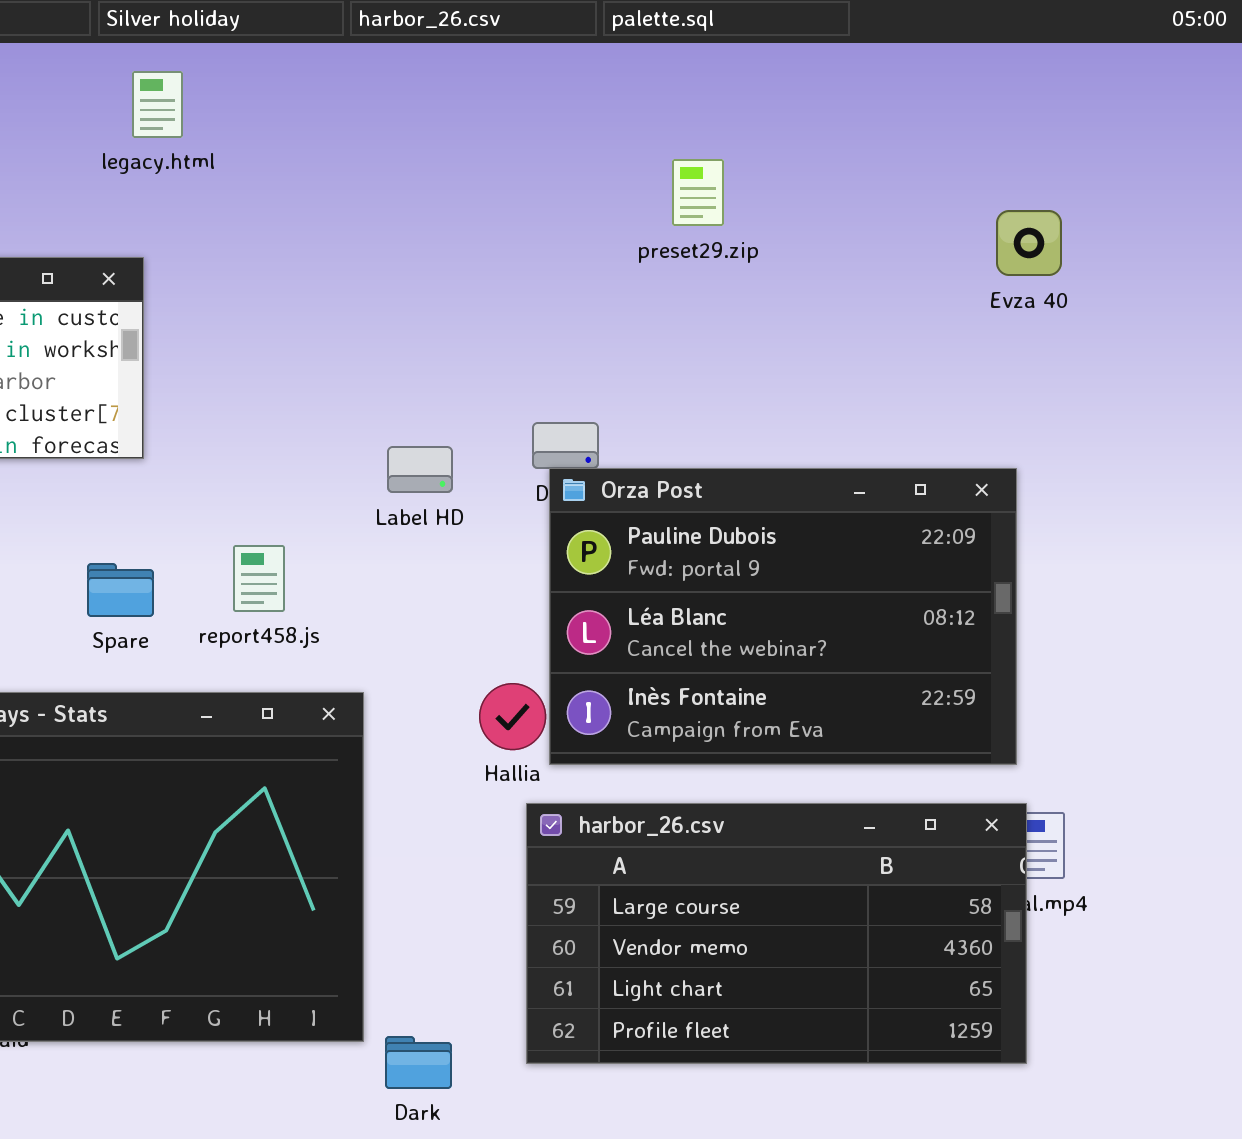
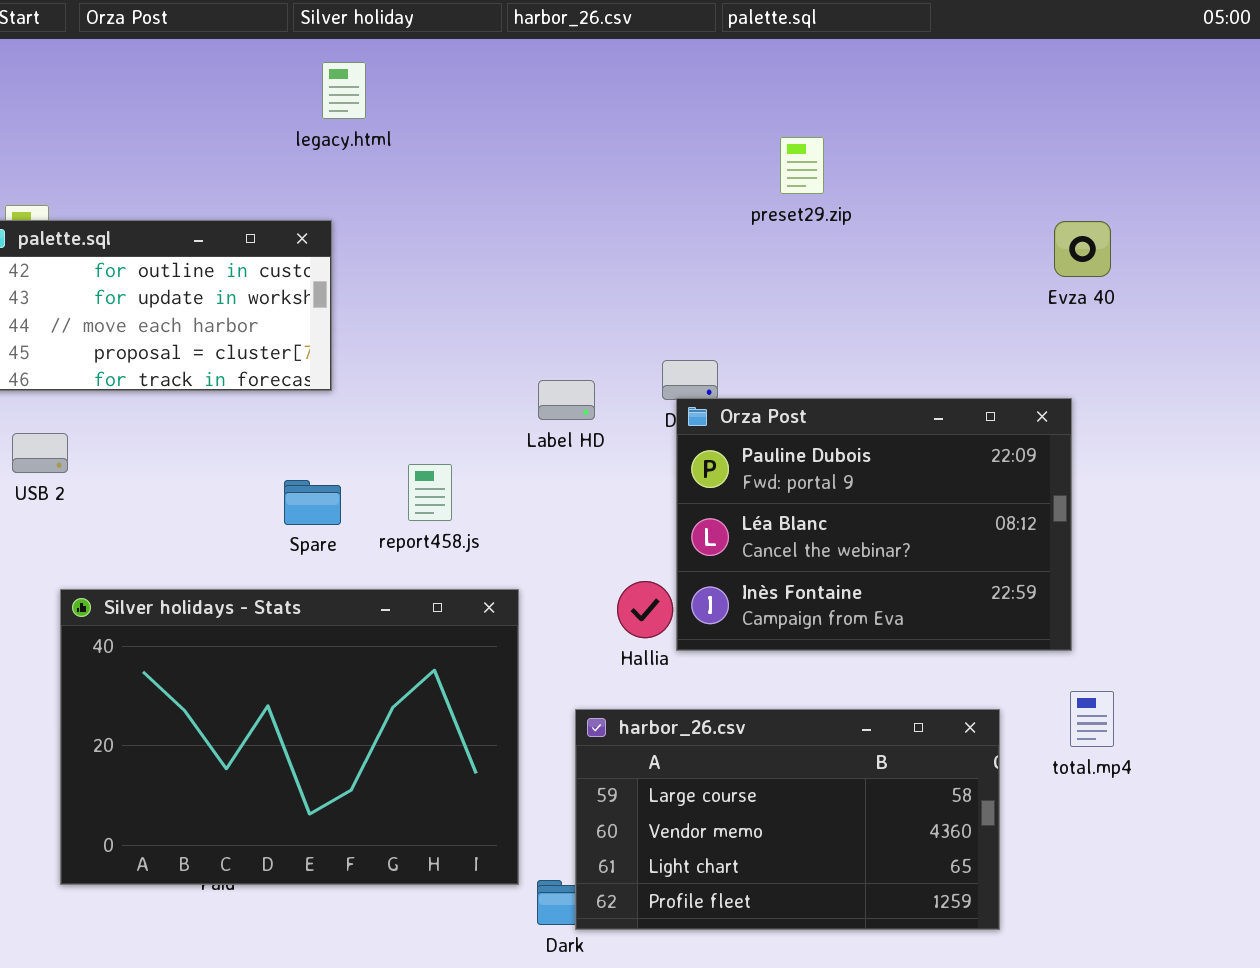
Evza 40: [996,210,1062,276] -> [1054,221,1111,277], moved
harbor_26.csv: [526,803,1027,1064] -> [575,709,1000,930], moved

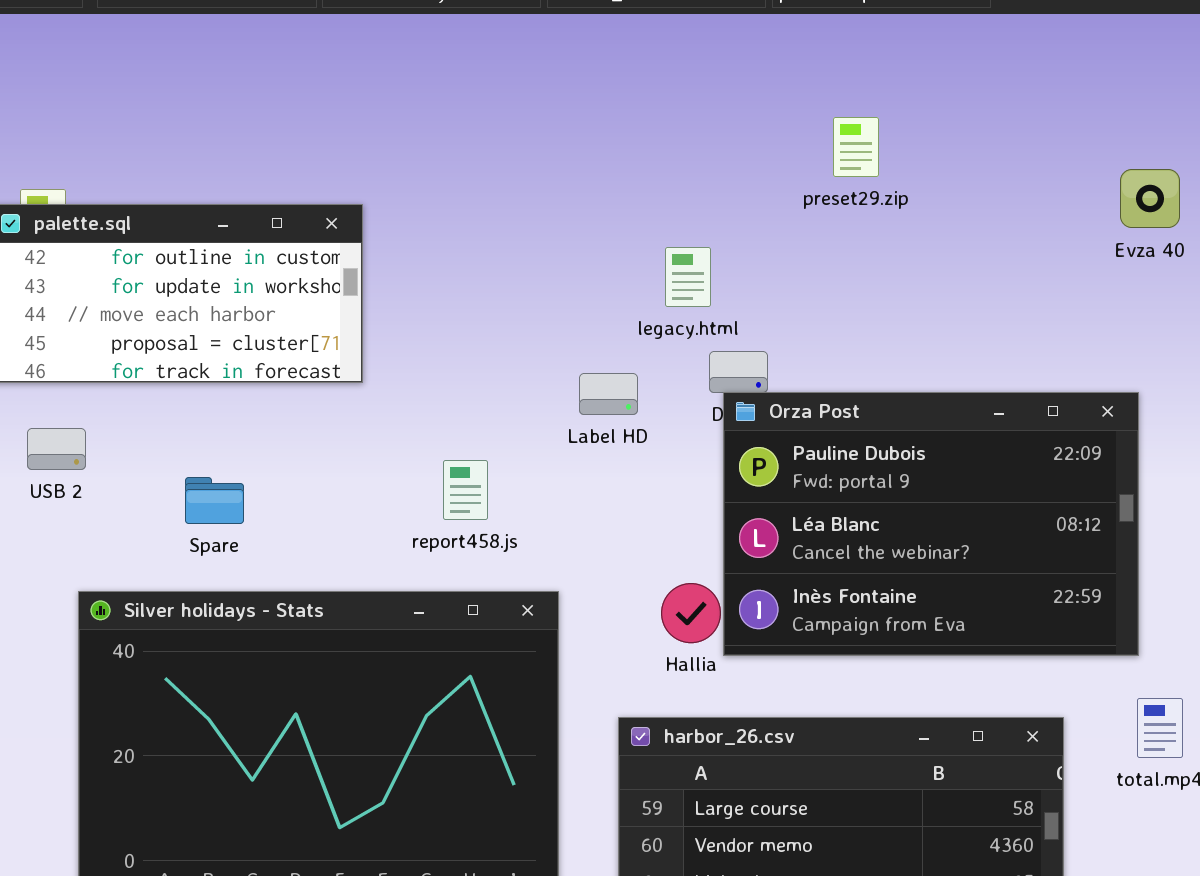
legacy.html: [322,62,366,119] -> [665,247,711,307], moved
Evza 40: [1054,221,1111,277] -> [1120,169,1180,228], moved
Spare: [284,480,341,525] -> [185,477,244,524], moved

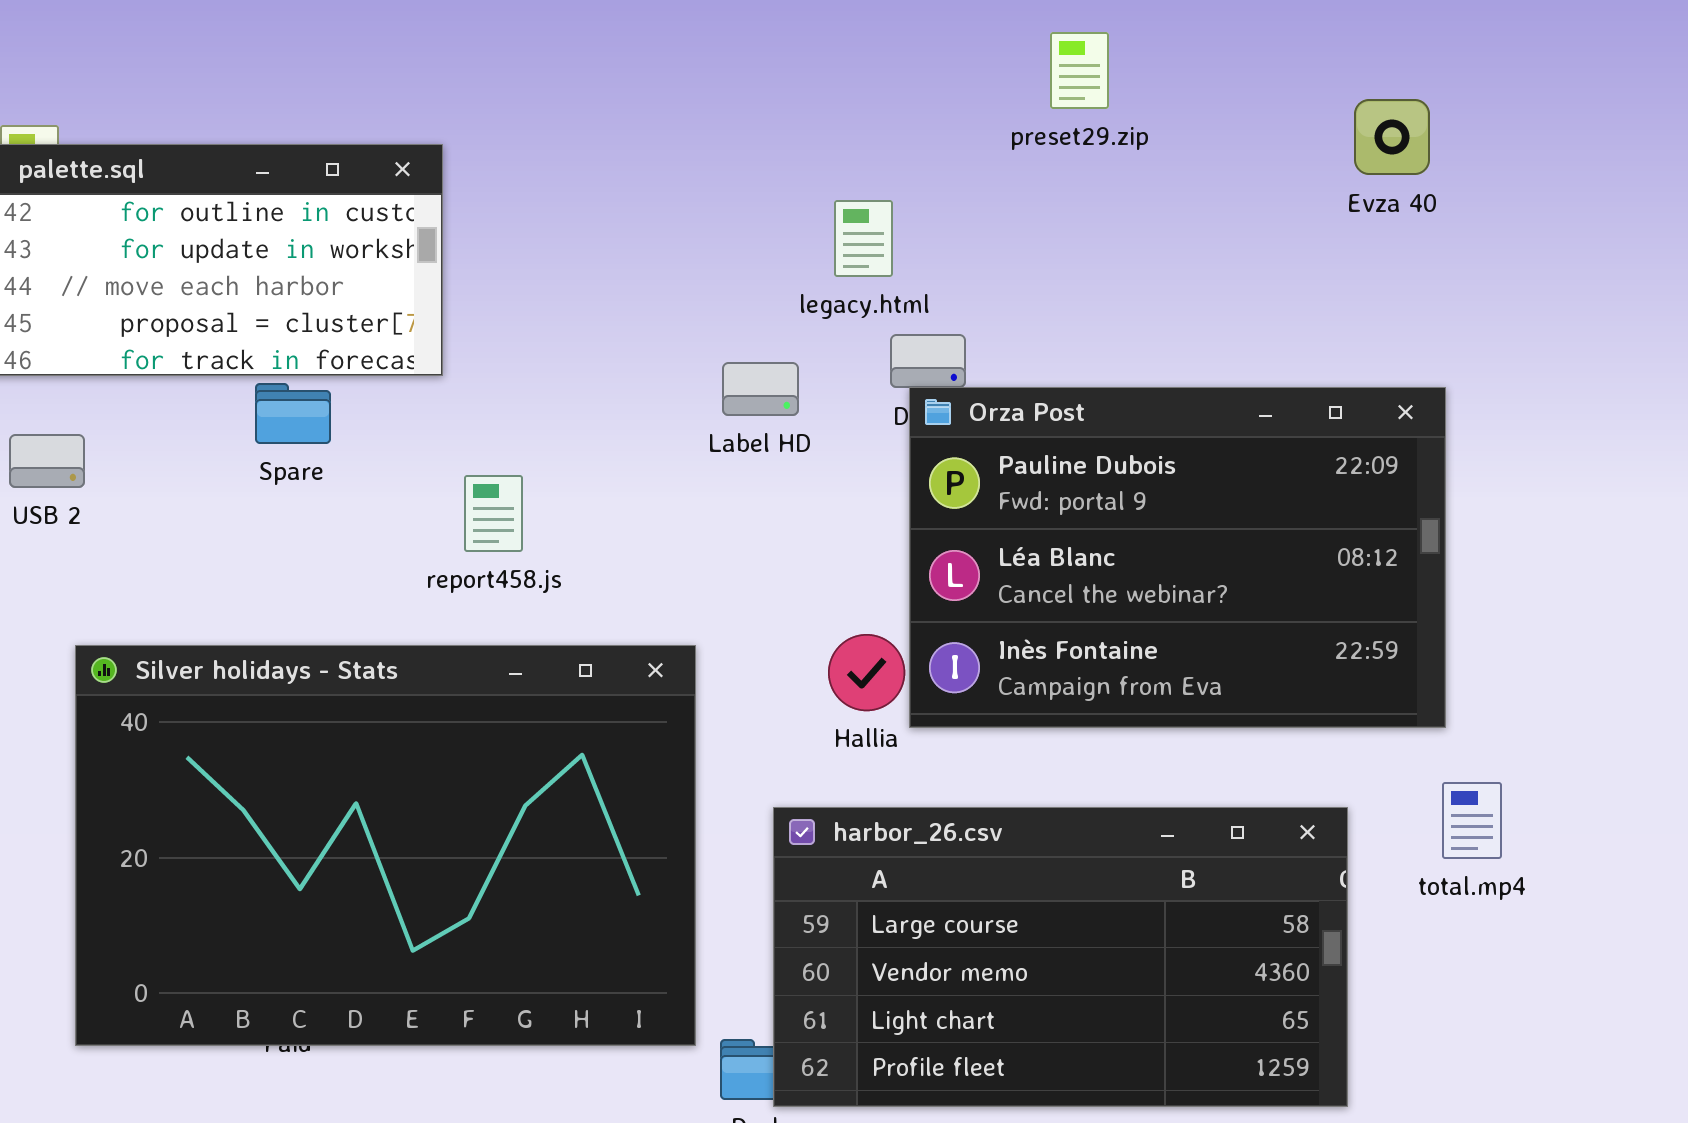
Evza 40: [1120,169,1180,228] -> [1354,99,1430,175], moved
report458.js: [443,460,488,520] -> [464,475,523,552], moved
Spare: [185,477,244,524] -> [255,383,331,444], moved

